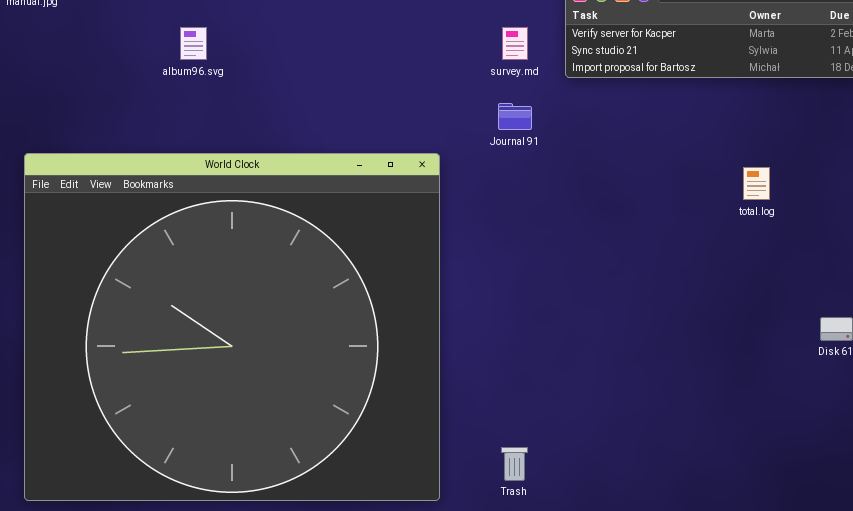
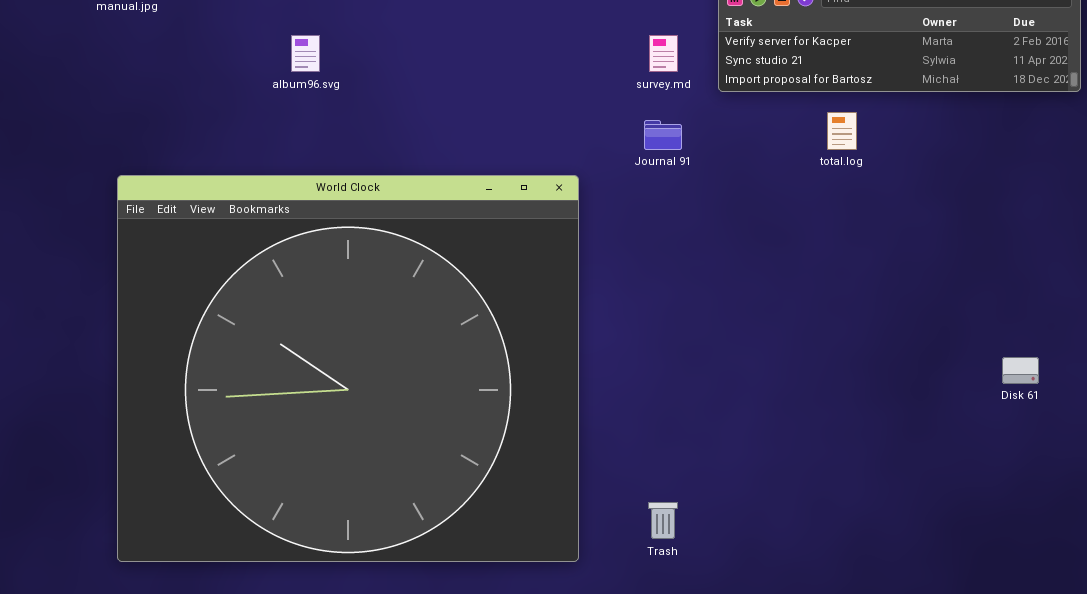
total.log: [743,167,770,200] -> [827,112,857,150], moved

